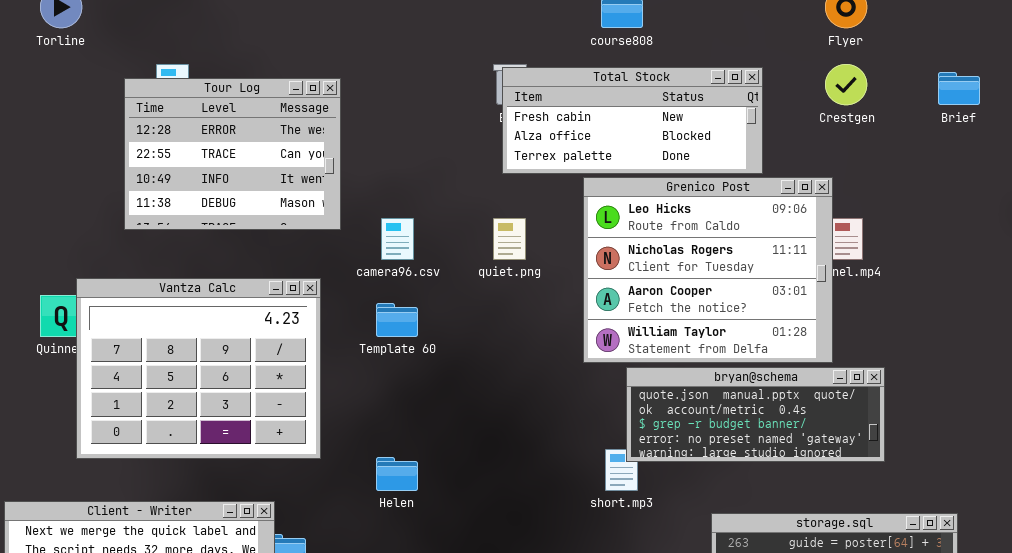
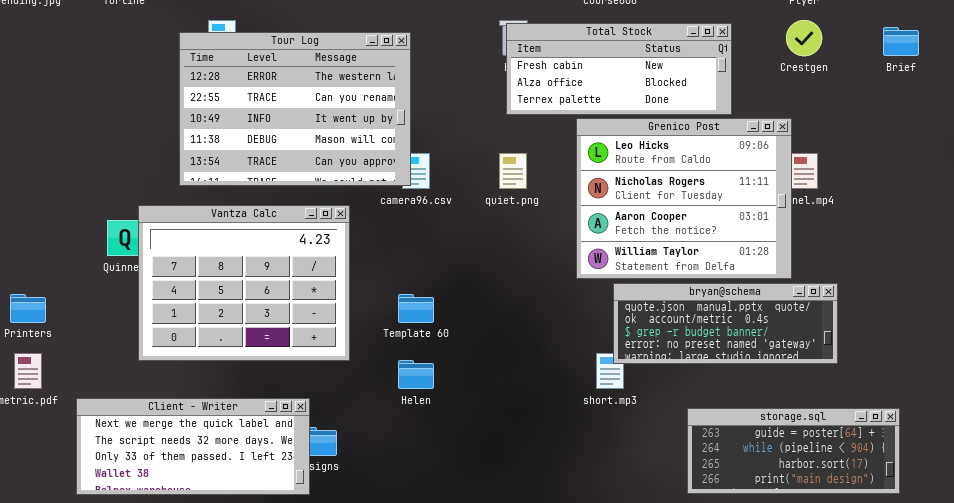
Tour Log: [124,78,341,230] -> [179,32,411,186], resized
Template 60: [376,303,418,337] -> [398,294,434,323], moved

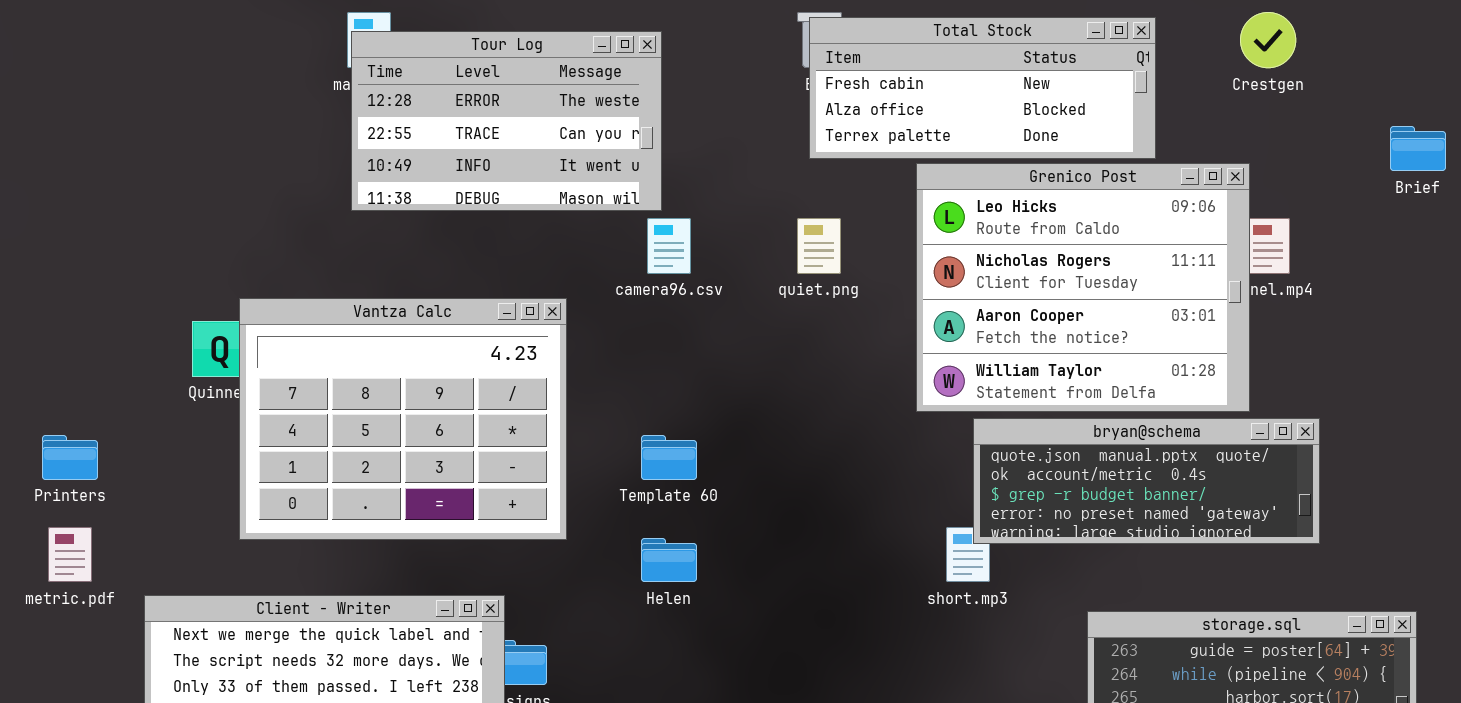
Brief: [883,27,919,56] -> [1390,126,1446,171], moved
Tour Log: [179,32,411,186] -> [351,31,662,211], resized

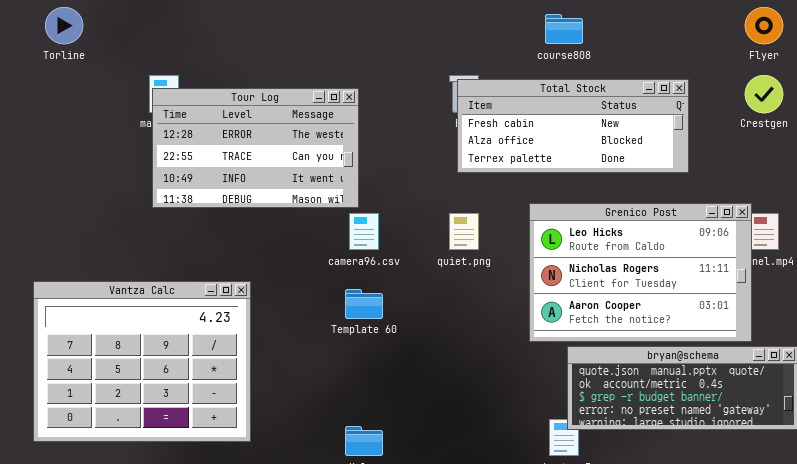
Grenico Post: [916,163,1250,412] -> [529,203,752,342], resized
Vantza Calc: [239,298,567,540] -> [33,281,251,442], moved
Template 60: [641,435,697,480] -> [345,289,383,319], moved

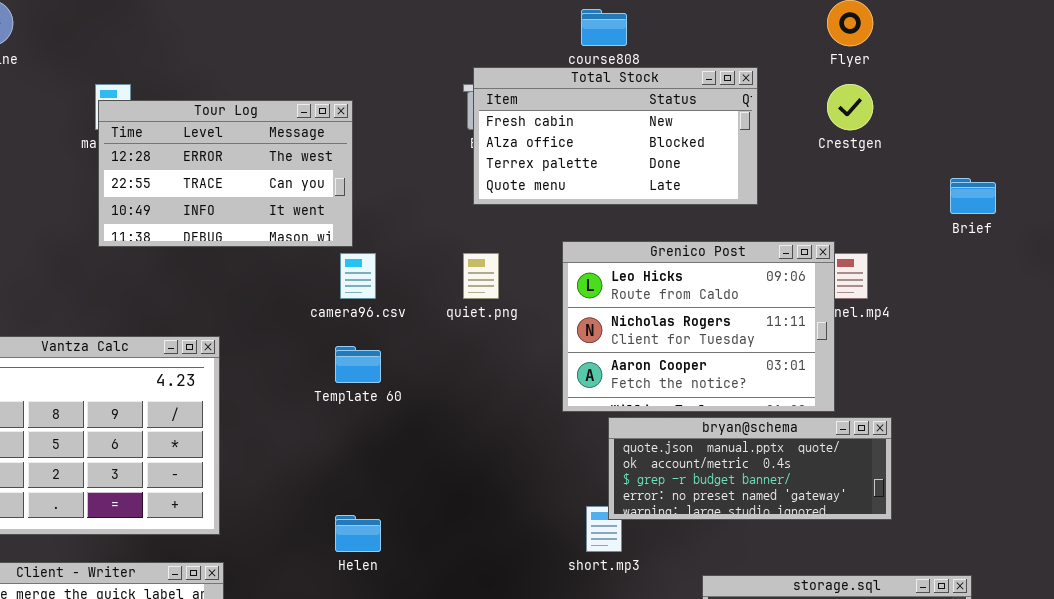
Total Stock: [457,79,689,173] -> [473,67,758,205], resized

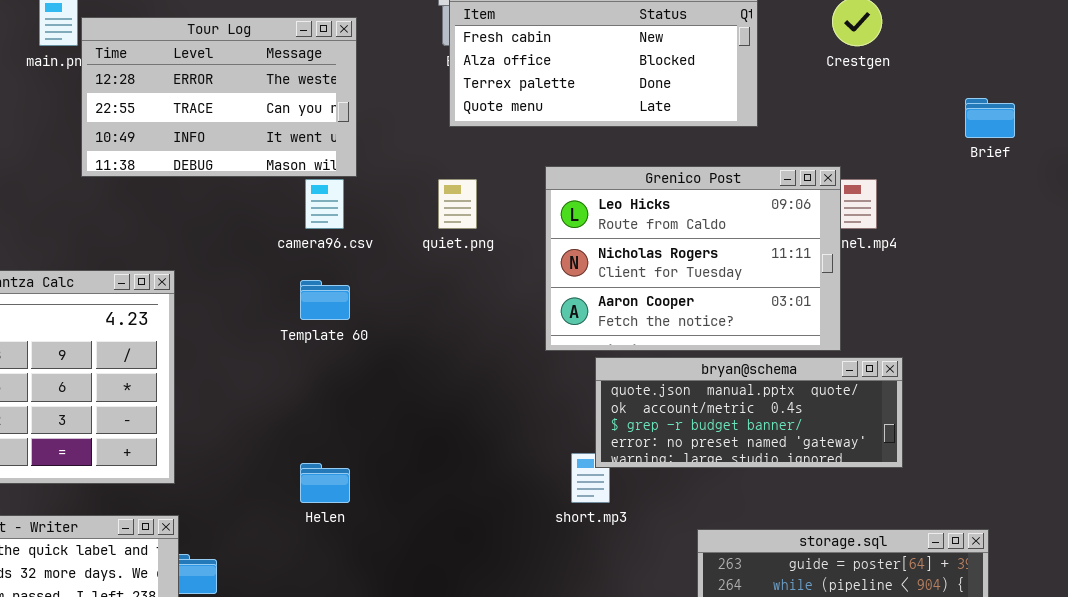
Tour Log: [98,100,353,247] -> [81,17,357,177], moved

